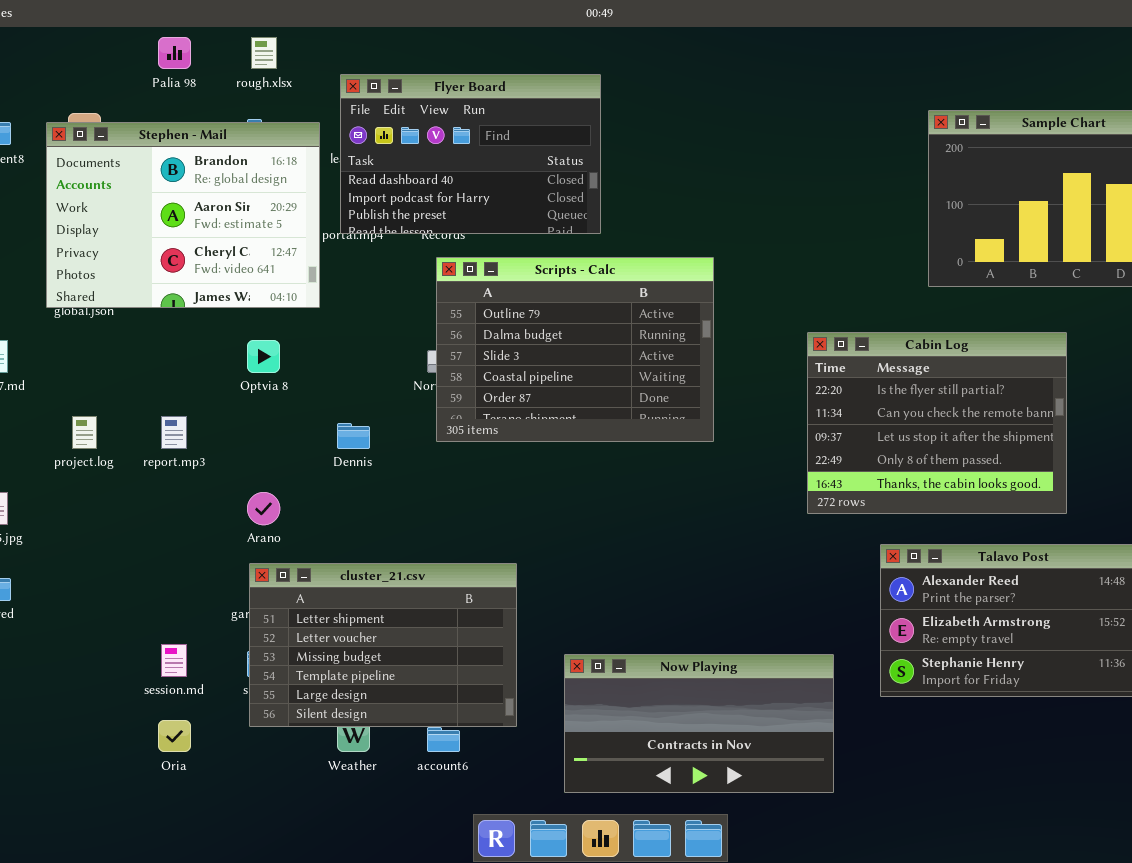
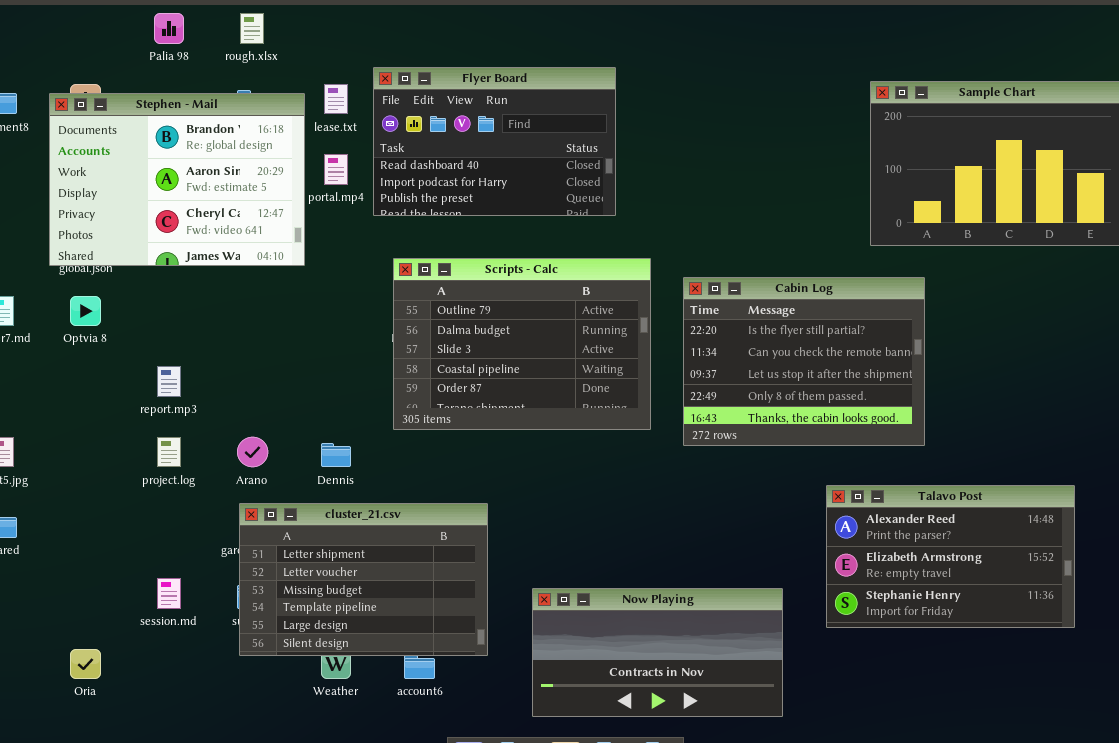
Flyer Board: [340,74,601,234] -> [373,67,616,216], moved
Scripts - Calc: [436,257,714,442] -> [393,258,651,430], moved
Cabin Log: [807,332,1067,514] -> [683,277,925,446], moved
Optvia 8: [247,340,280,373] -> [70,296,101,326], moved
project.log: [72,416,97,449] -> [157,437,181,467], moved
Dennis: [337,423,370,449] -> [321,443,351,467], moved
Oria: [158,720,191,752] -> [70,649,101,679], moved

